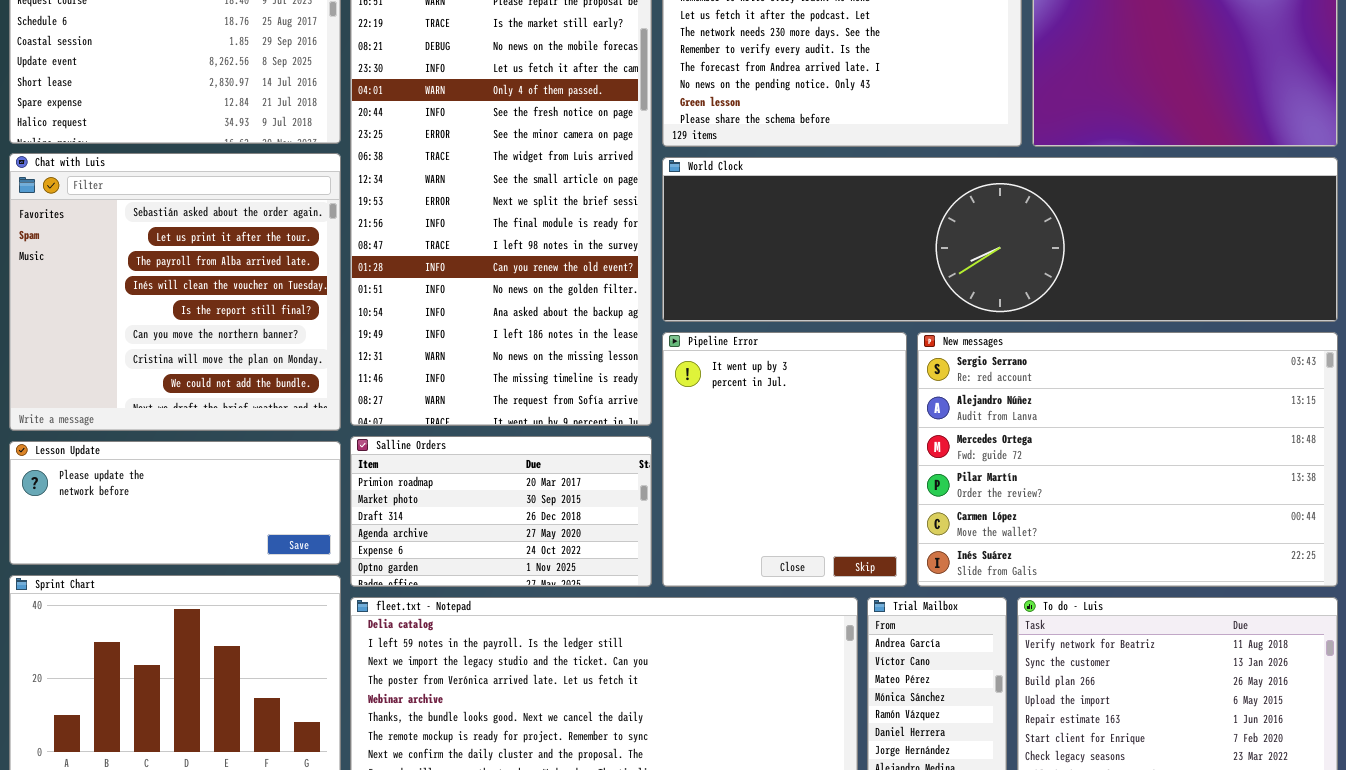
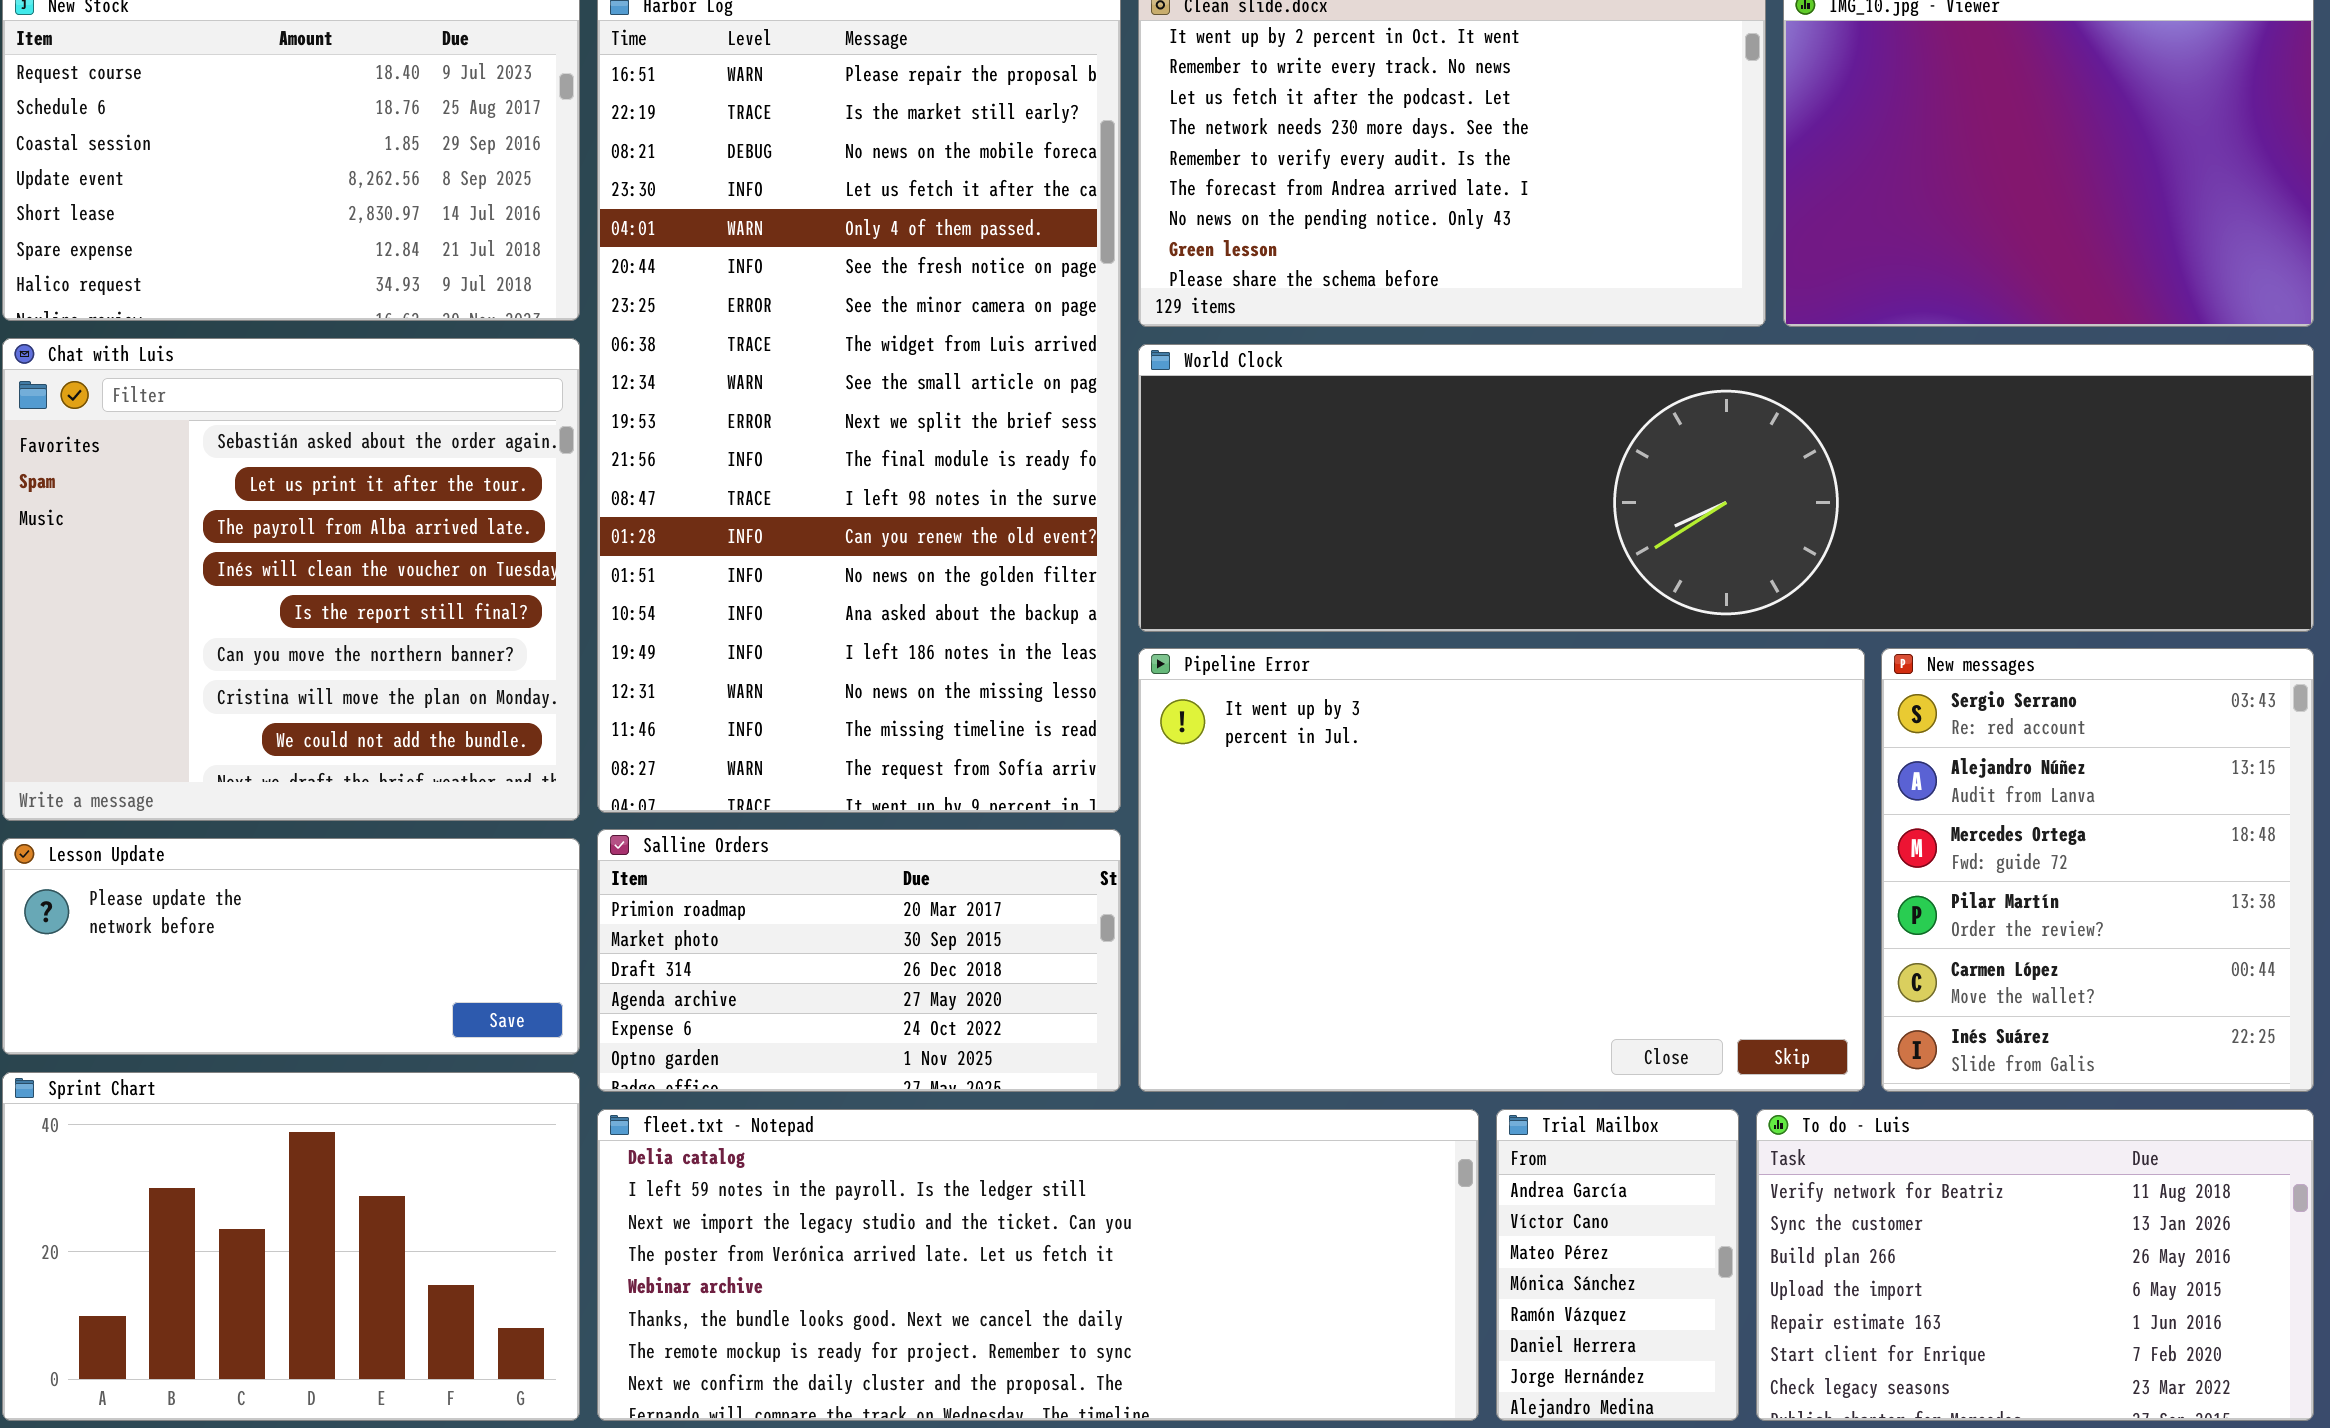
Pipeline Error: [662,332,907,587] -> [1138,648,1865,1092], resized
New messages: [917,332,1338,587] -> [1881,648,2314,1092], resized

